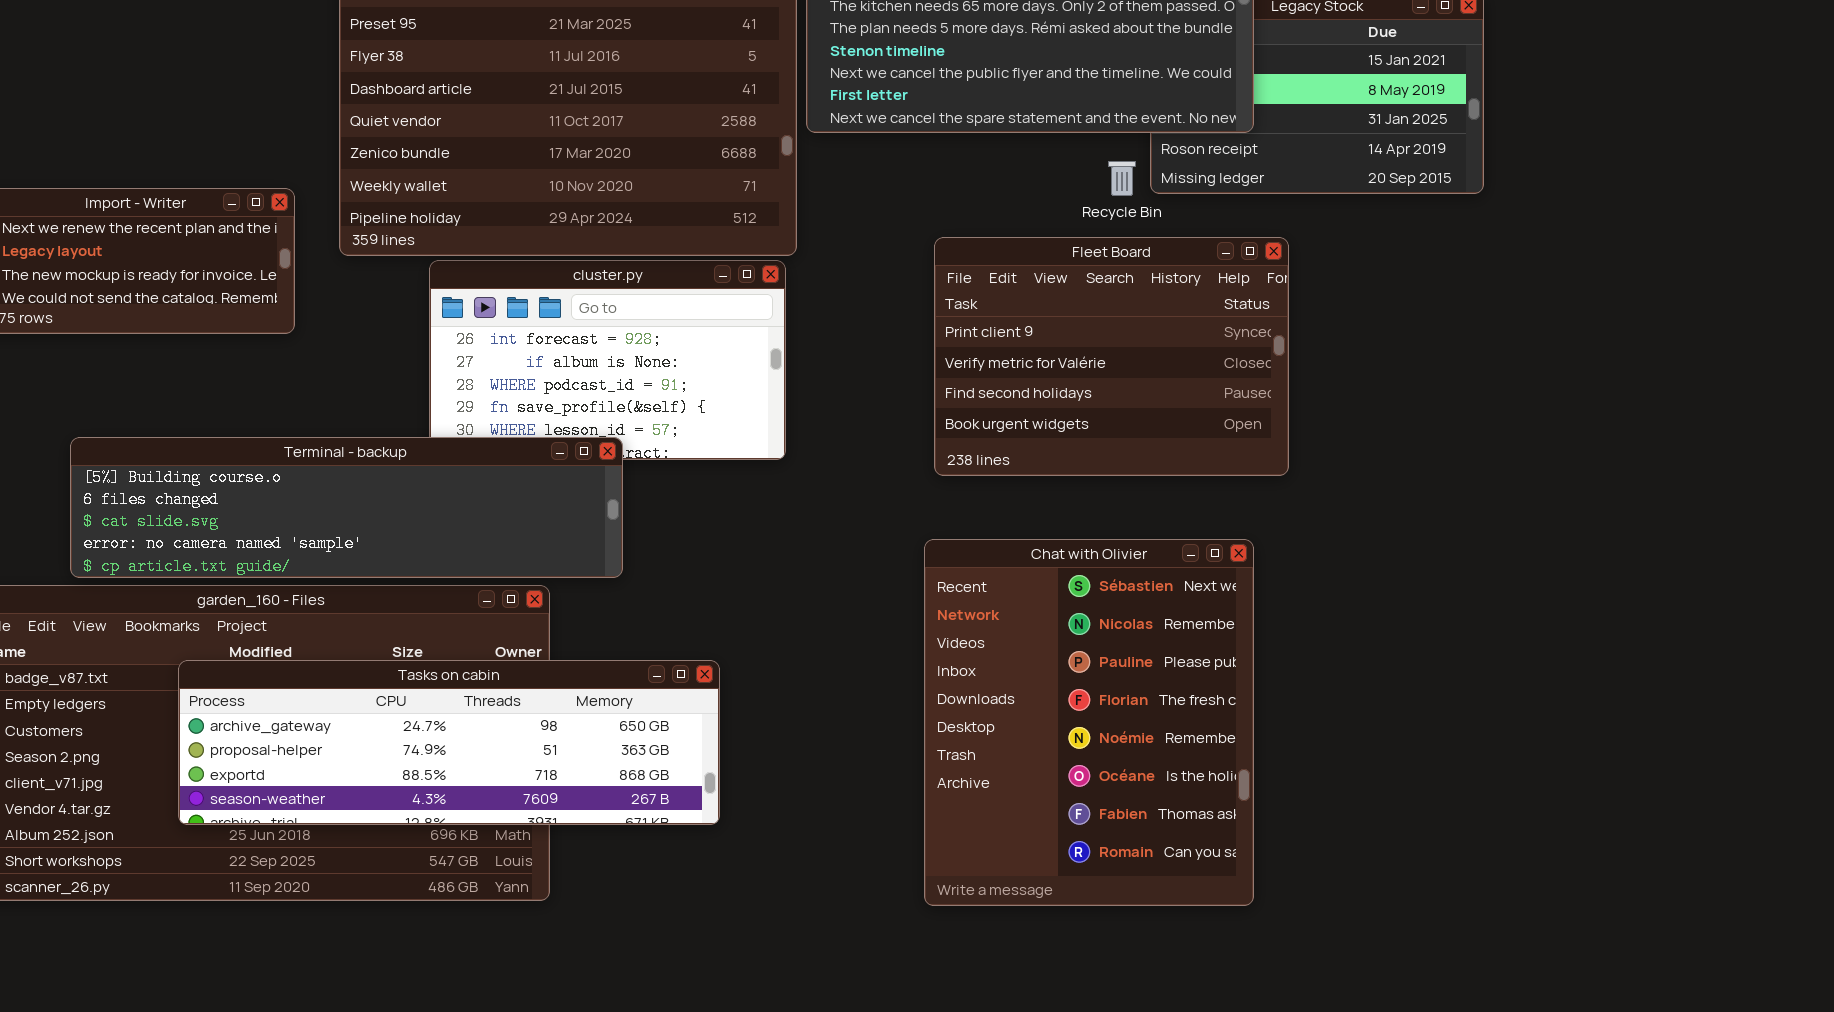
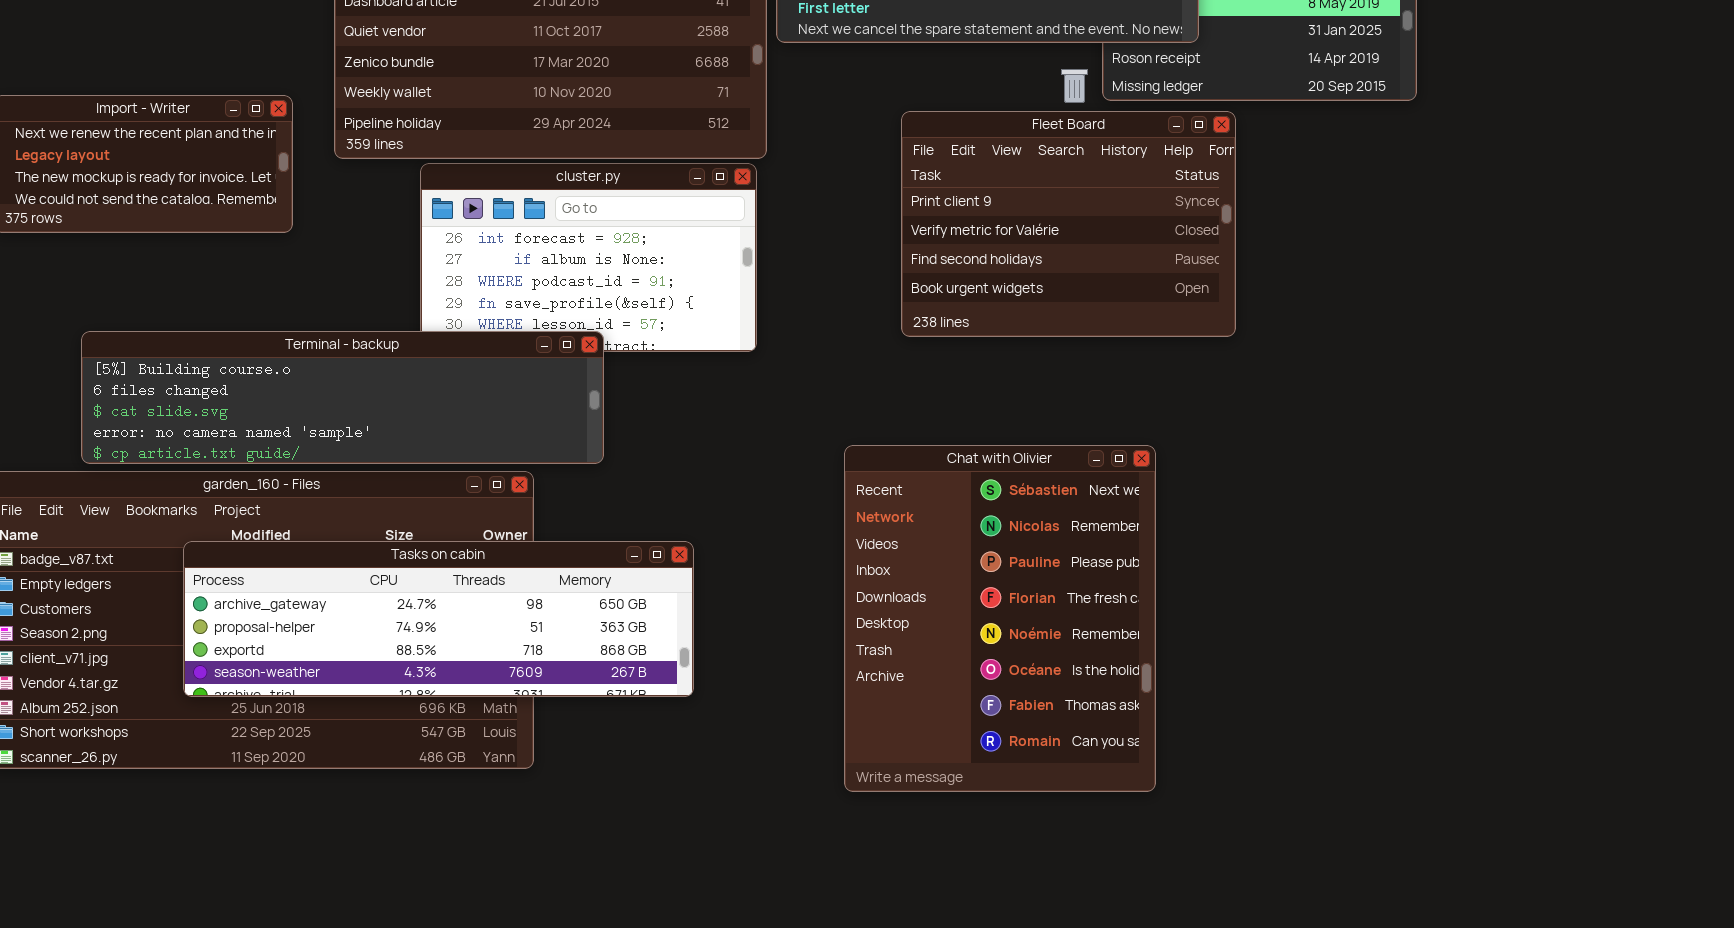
Fleet Board: [934,237,1289,476] -> [901,111,1236,337], moved
Chat with Olivier: [924,539,1254,906] -> [844,445,1156,792], moved

